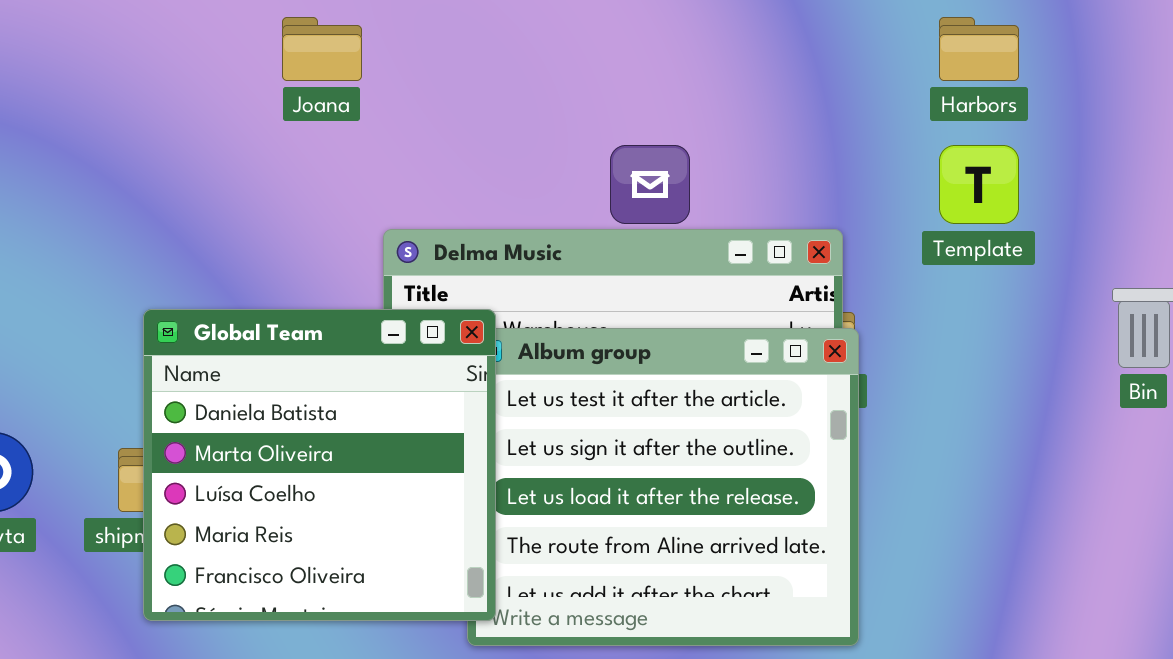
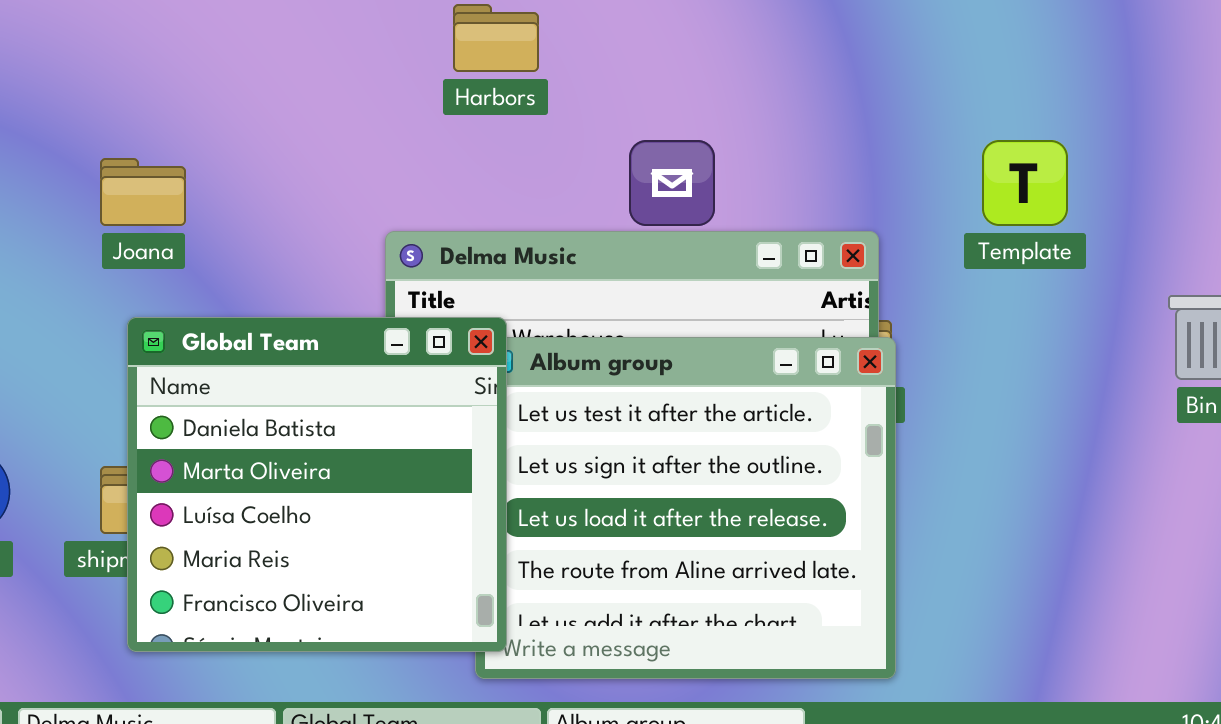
Joana: [282,17,362,81] -> [100,158,186,226], moved
Harbors: [939,17,1019,81] -> [453,4,539,72], moved

